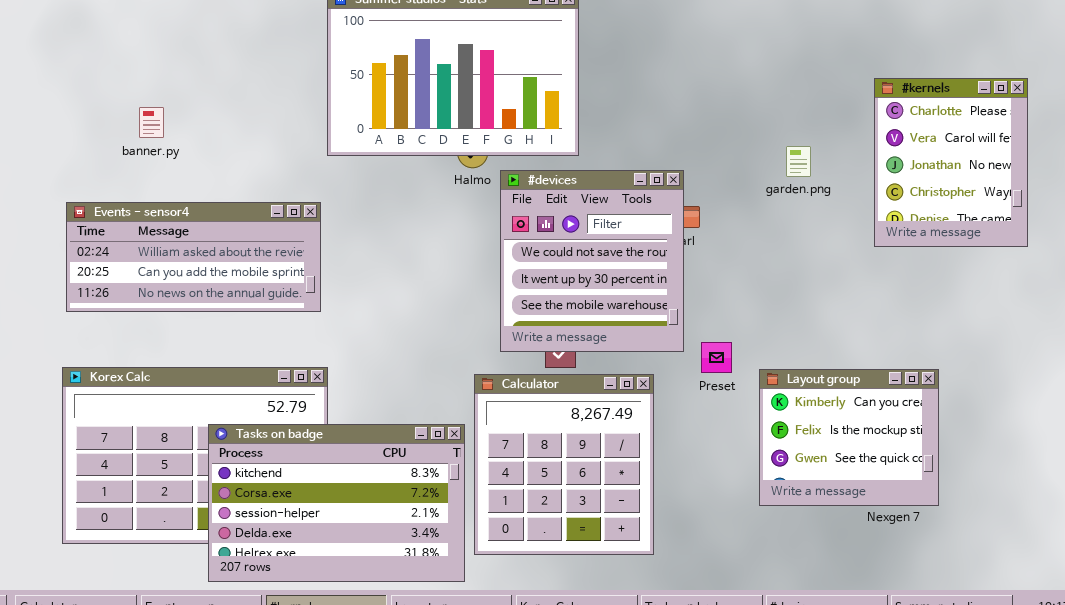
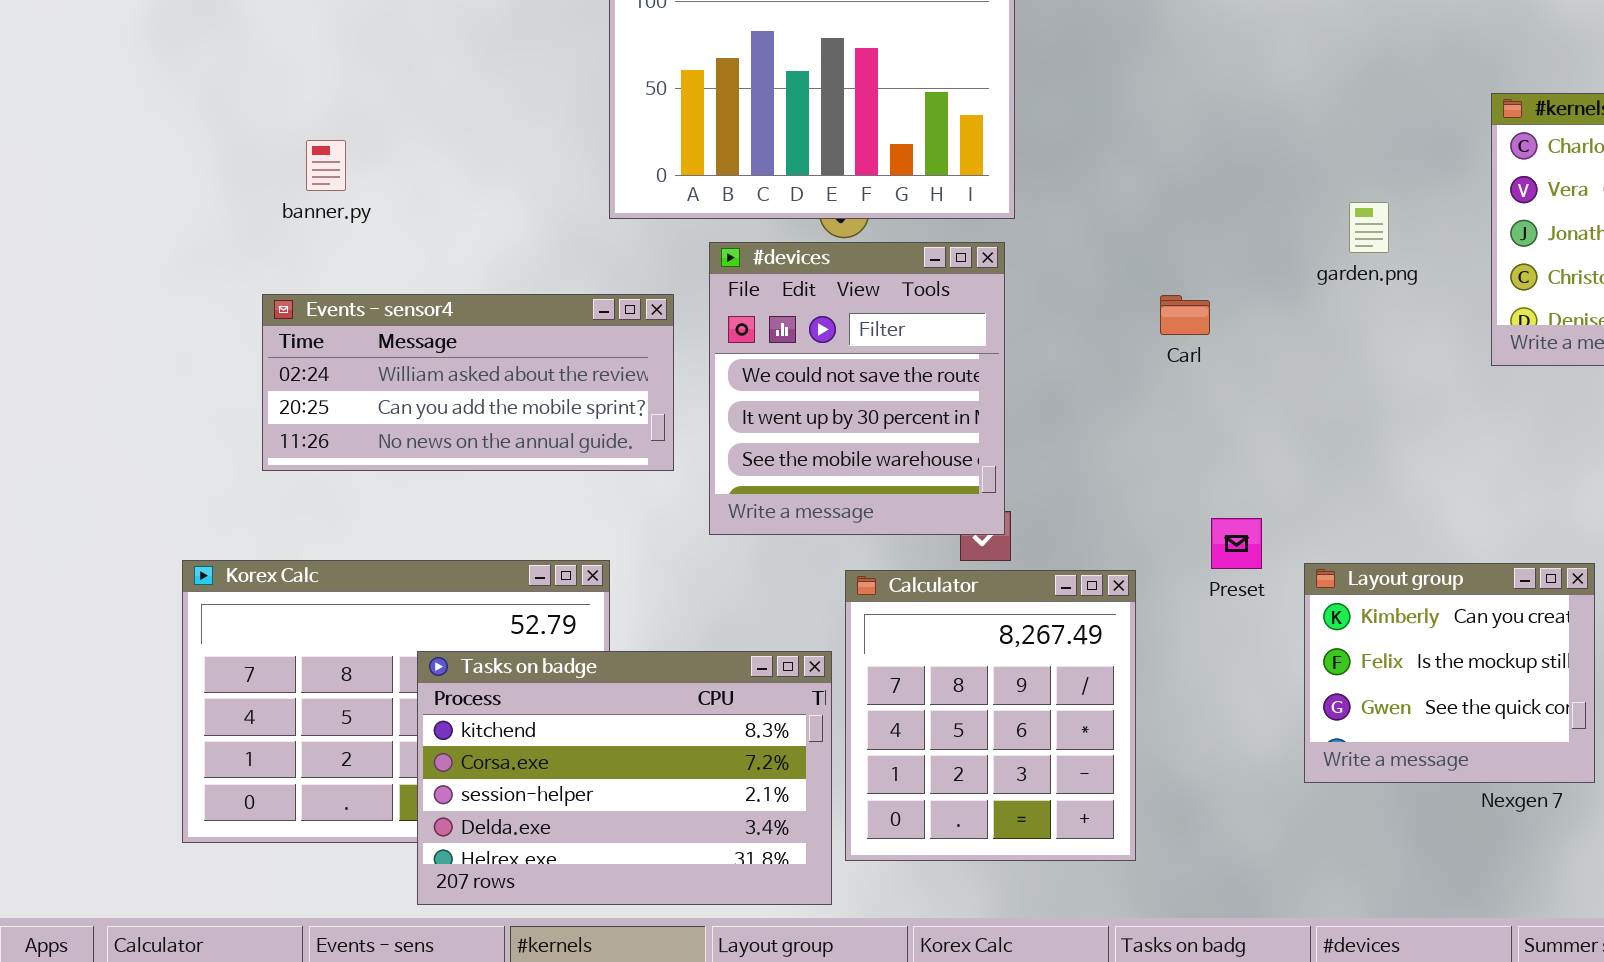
#devices: [500,170,684,352] -> [709,242,1005,535], moved
Events - sensor4: [66,202,321,312] -> [262,294,674,471], moved

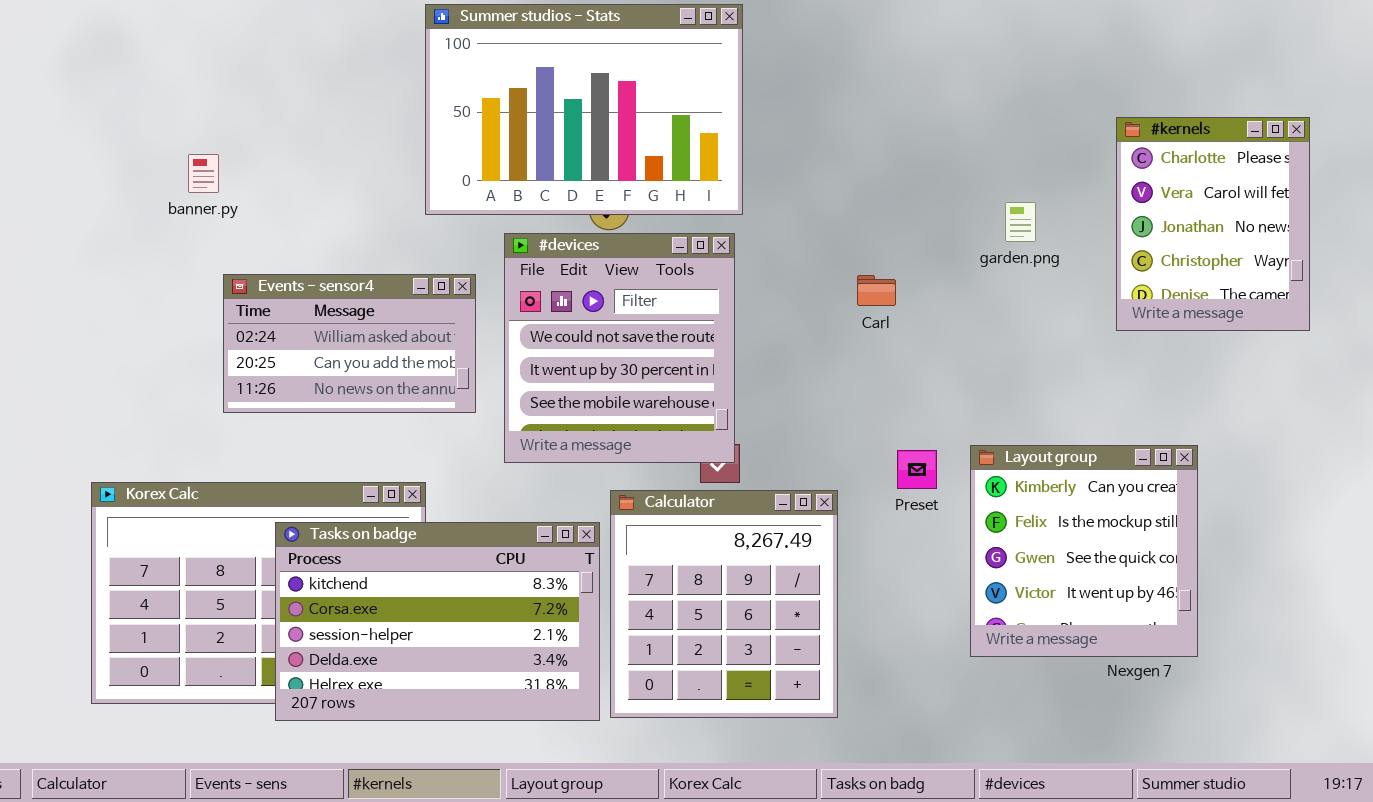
Events - sensor4: [262,294,674,471] -> [223,274,476,413], resized
Layout group: [1304,563,1595,783] -> [970,445,1198,657], resized
Tasks on badge: [417,651,832,905] -> [275,522,600,721], moved

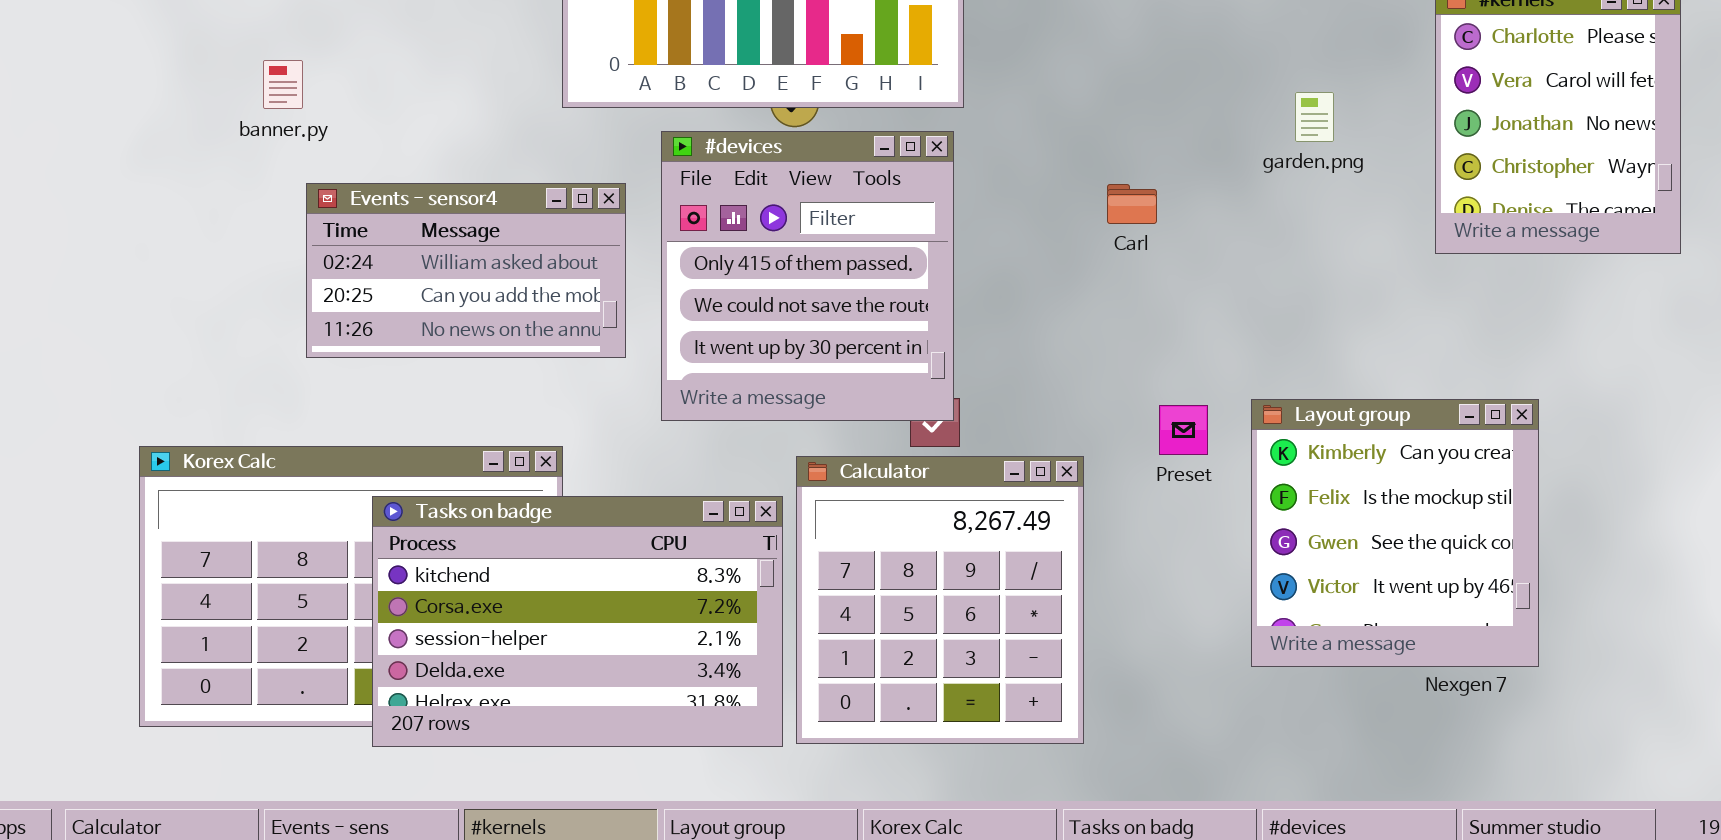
banner.py: [188,154,219,193] -> [263,60,303,109], moved
#devices: [504,233,735,463] -> [661,131,954,421], scrolled up 1 row

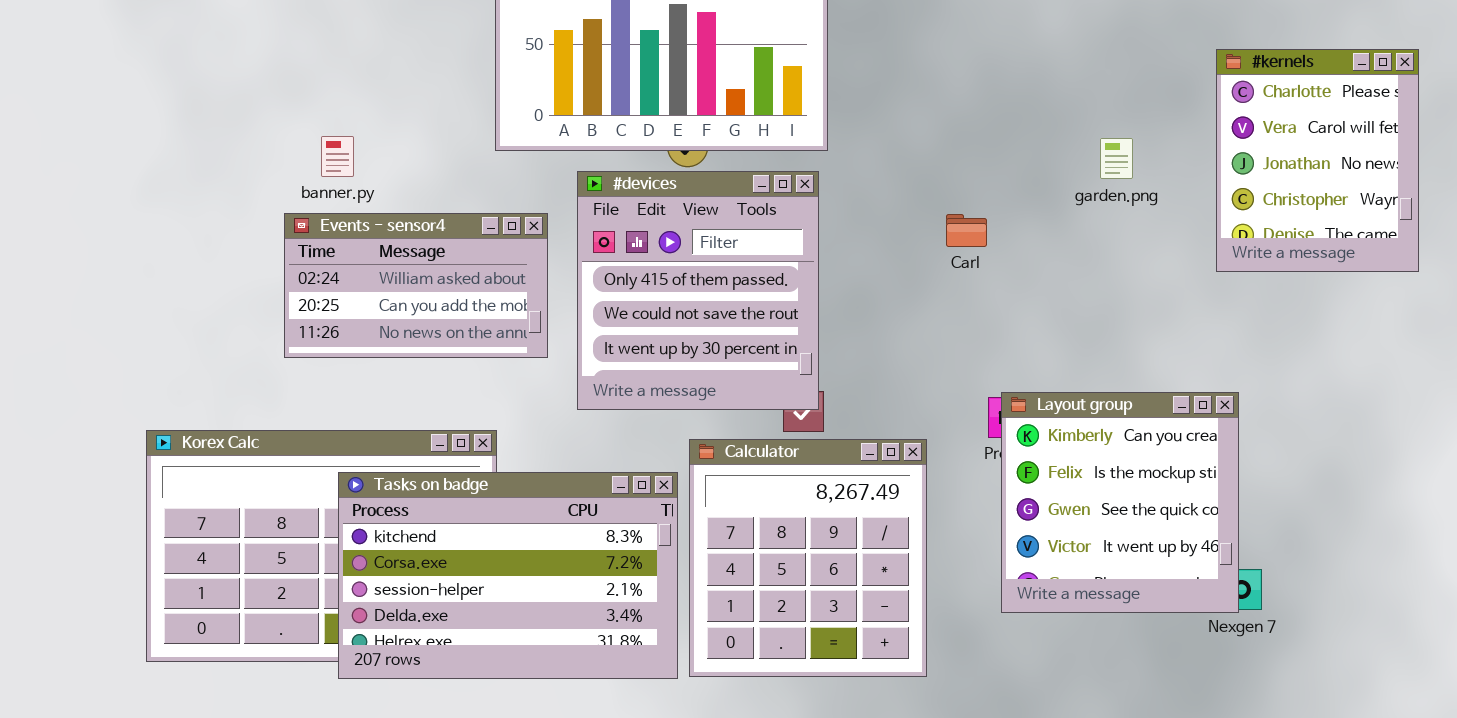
banner.py: [263,60,303,109] -> [321,136,354,177], moved
Layout group: [1251,399,1539,667] -> [1001,392,1239,613], moved

